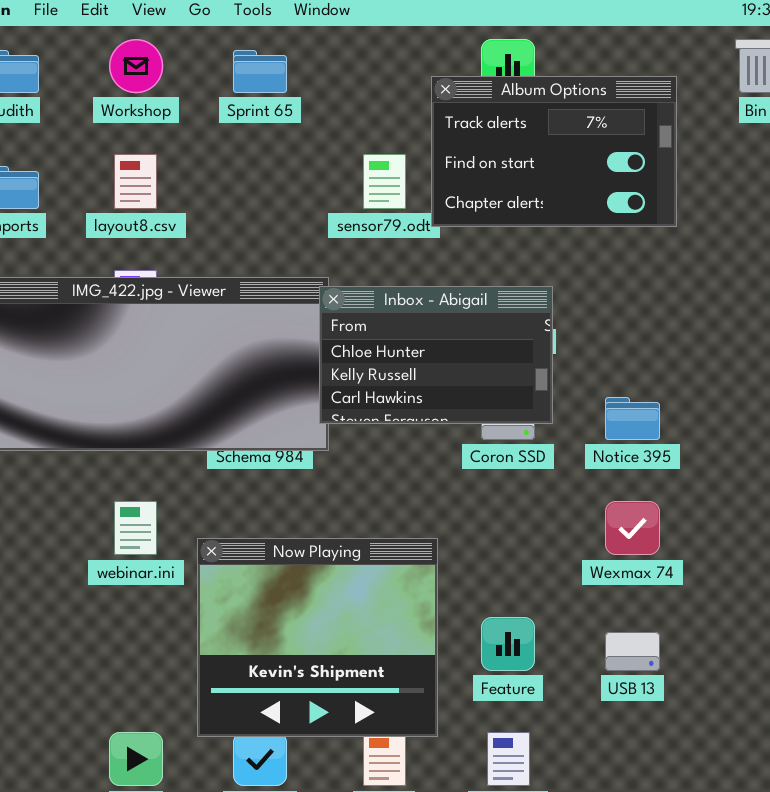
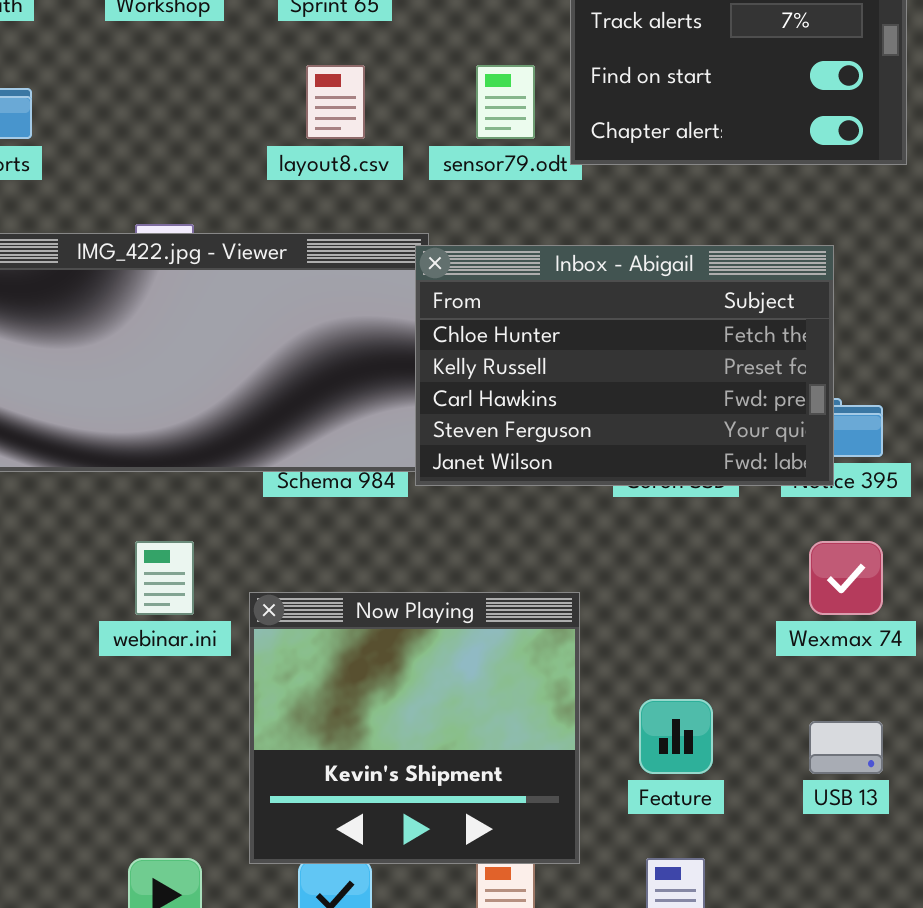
layout8.csv: [114,154,157,209] -> [306,65,365,139], moved
Inbox - Abigail: [319,286,553,424] -> [415,245,834,486], resized

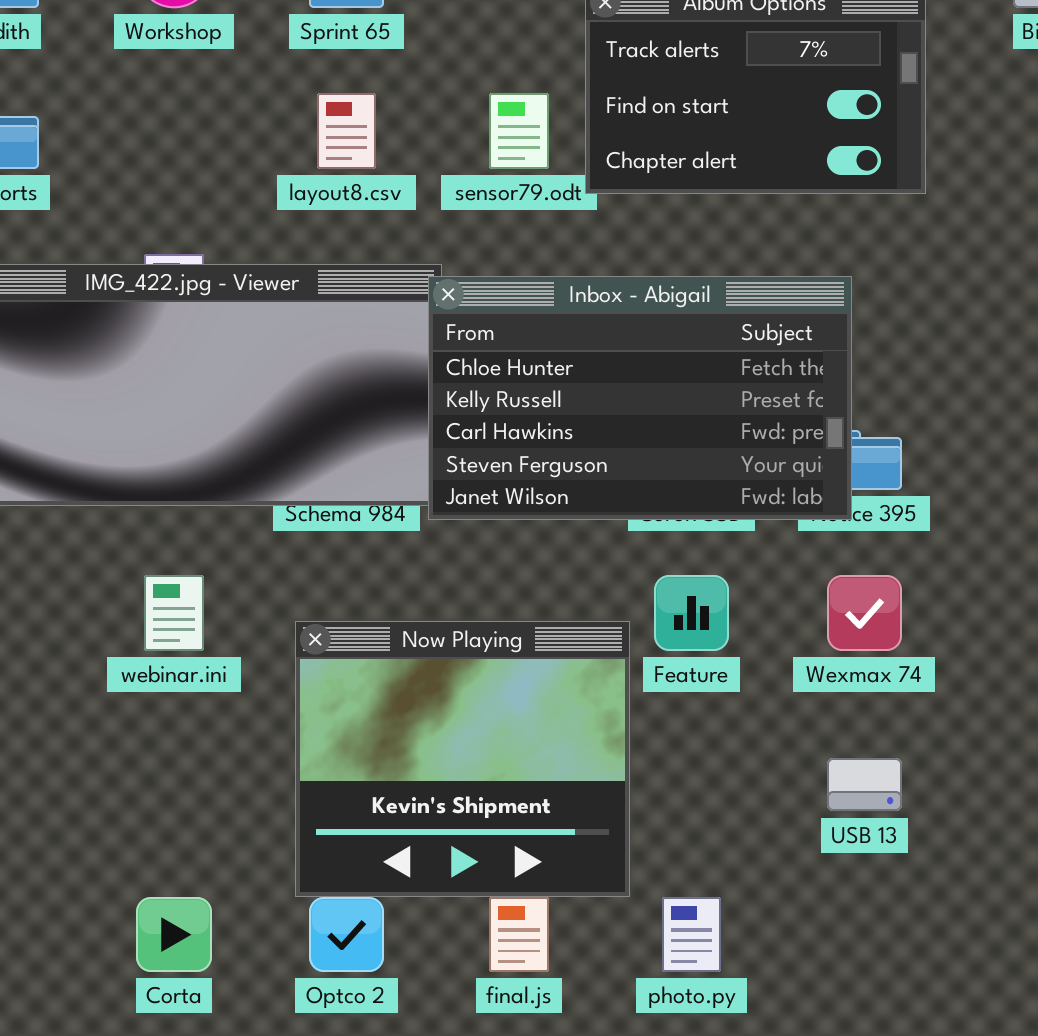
Now Playing: [249,592,580,864] -> [295,621,630,897], moved
Feature: [639,699,713,774] -> [654,575,729,651], moved

